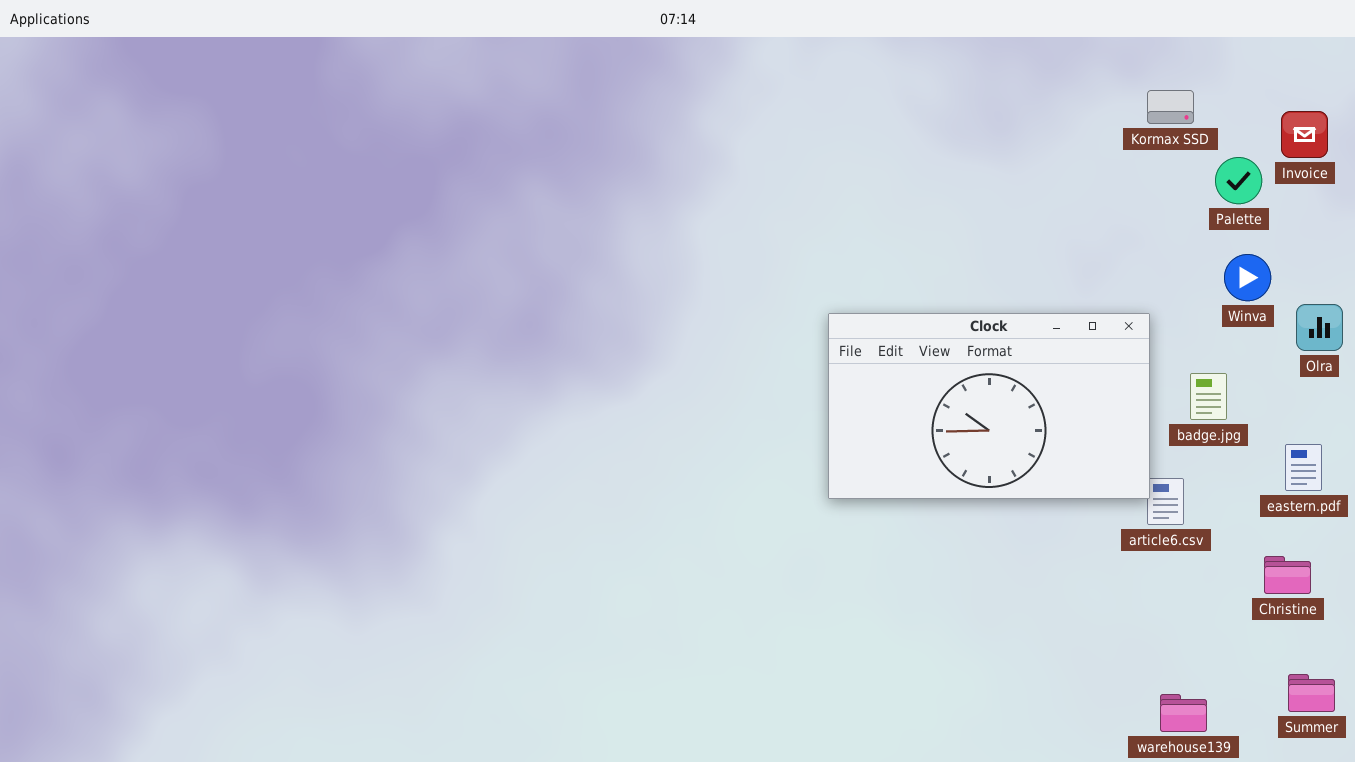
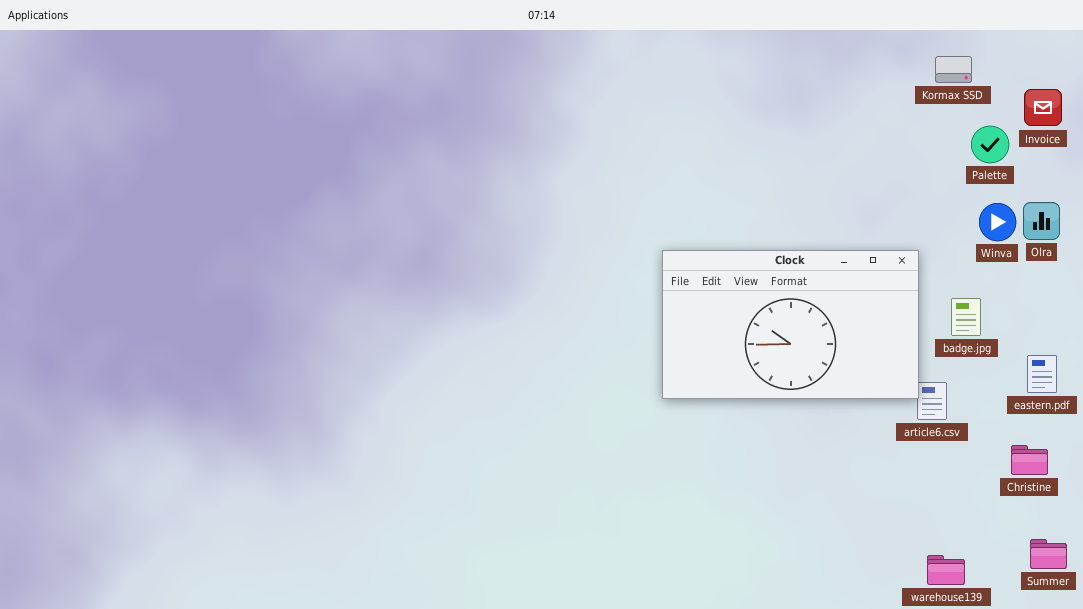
Kormax SSD: [1147,90,1194,124] -> [935,56,972,83], moved
Olra: [1296,304,1343,351] -> [1023,202,1060,240], moved

